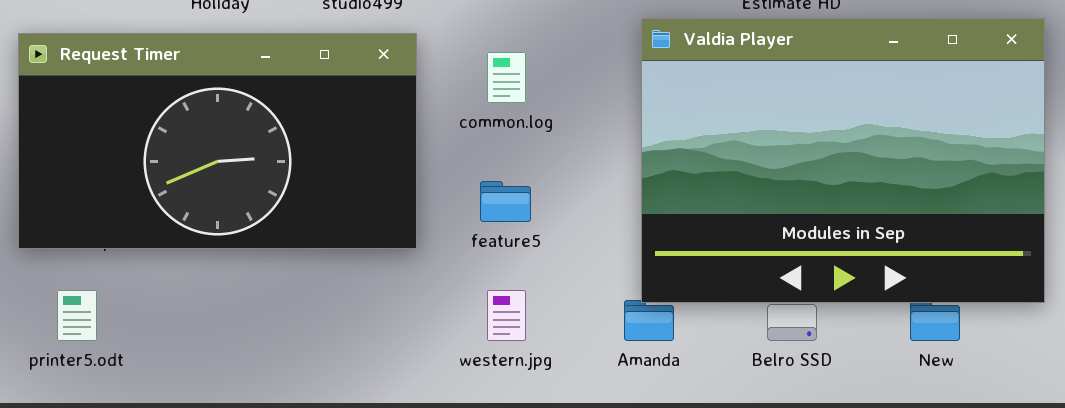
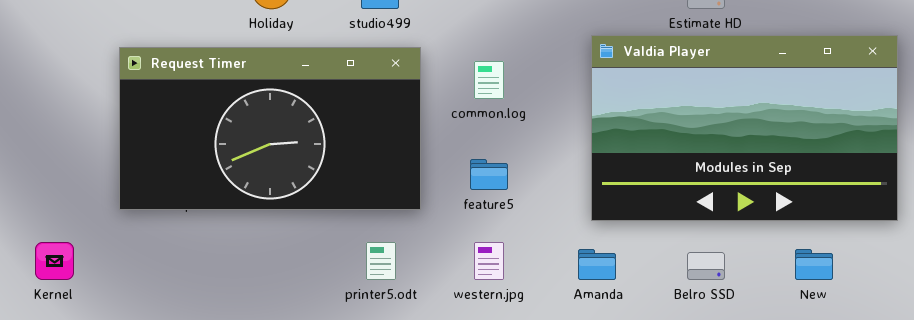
Valdia Player: [641,18,1045,303] -> [591,35,898,221], resized
printer5.odt: [57,290,97,341] -> [366,242,396,280], moved

